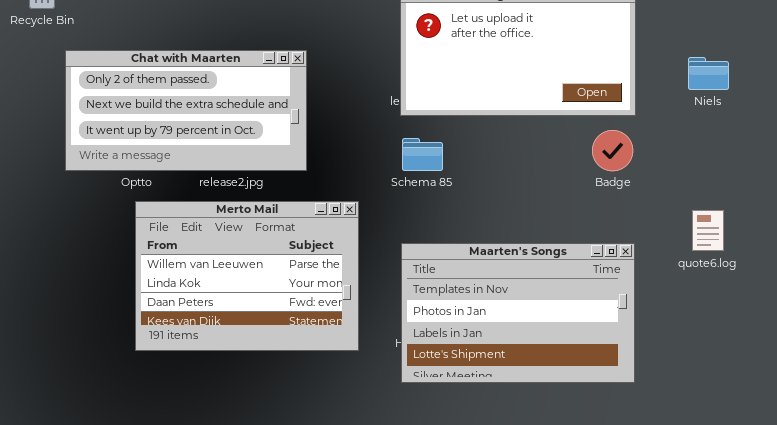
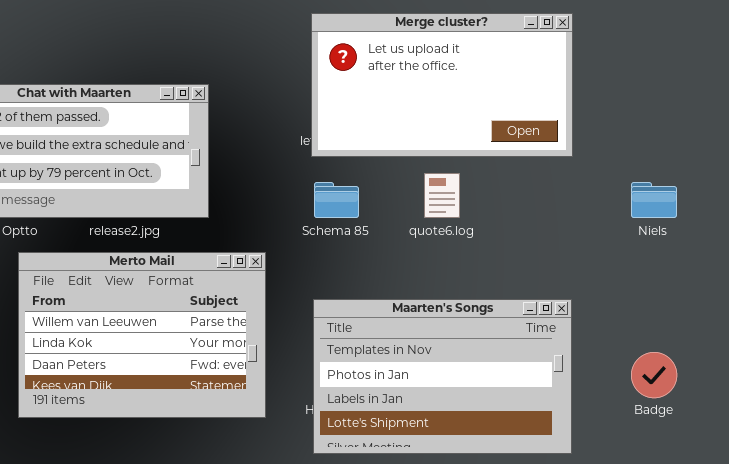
Niels: [688,57,729,90] -> [631,182,677,218], moved
Badge: [592,130,633,171] -> [631,352,677,398], moved
quote6.log: [692,210,724,251] -> [424,173,460,218], moved

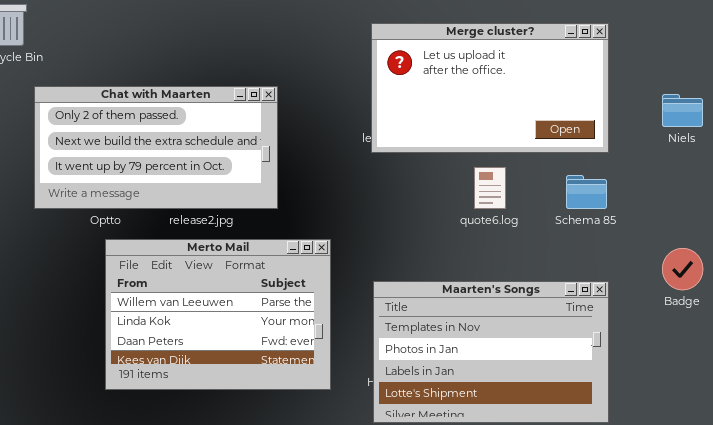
Schema 85: [314,182,359,218] -> [566,175,607,209], moved
Niels: [631,182,677,218] -> [662,94,703,127], moved
Badge: [631,352,677,398] -> [662,248,703,290], moved

